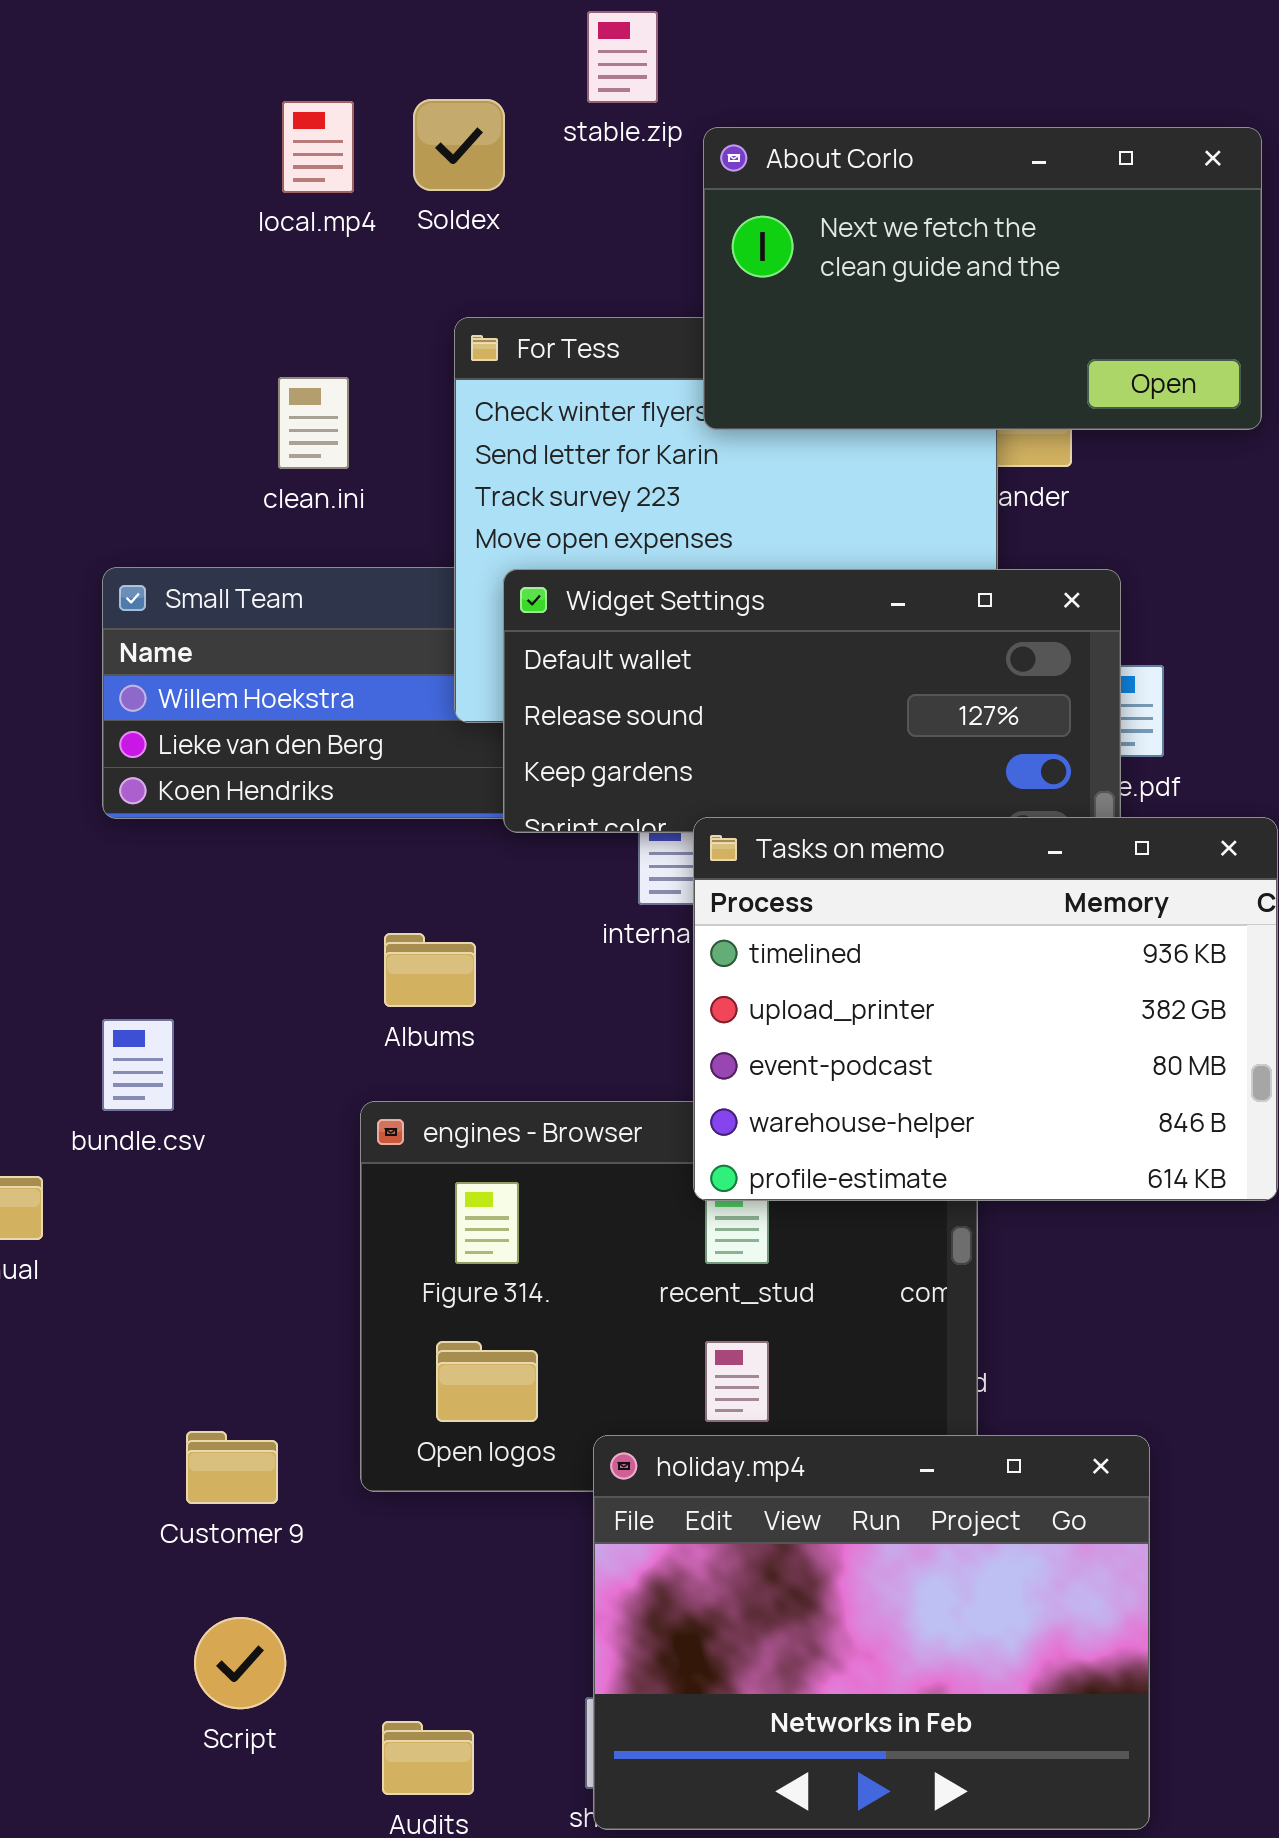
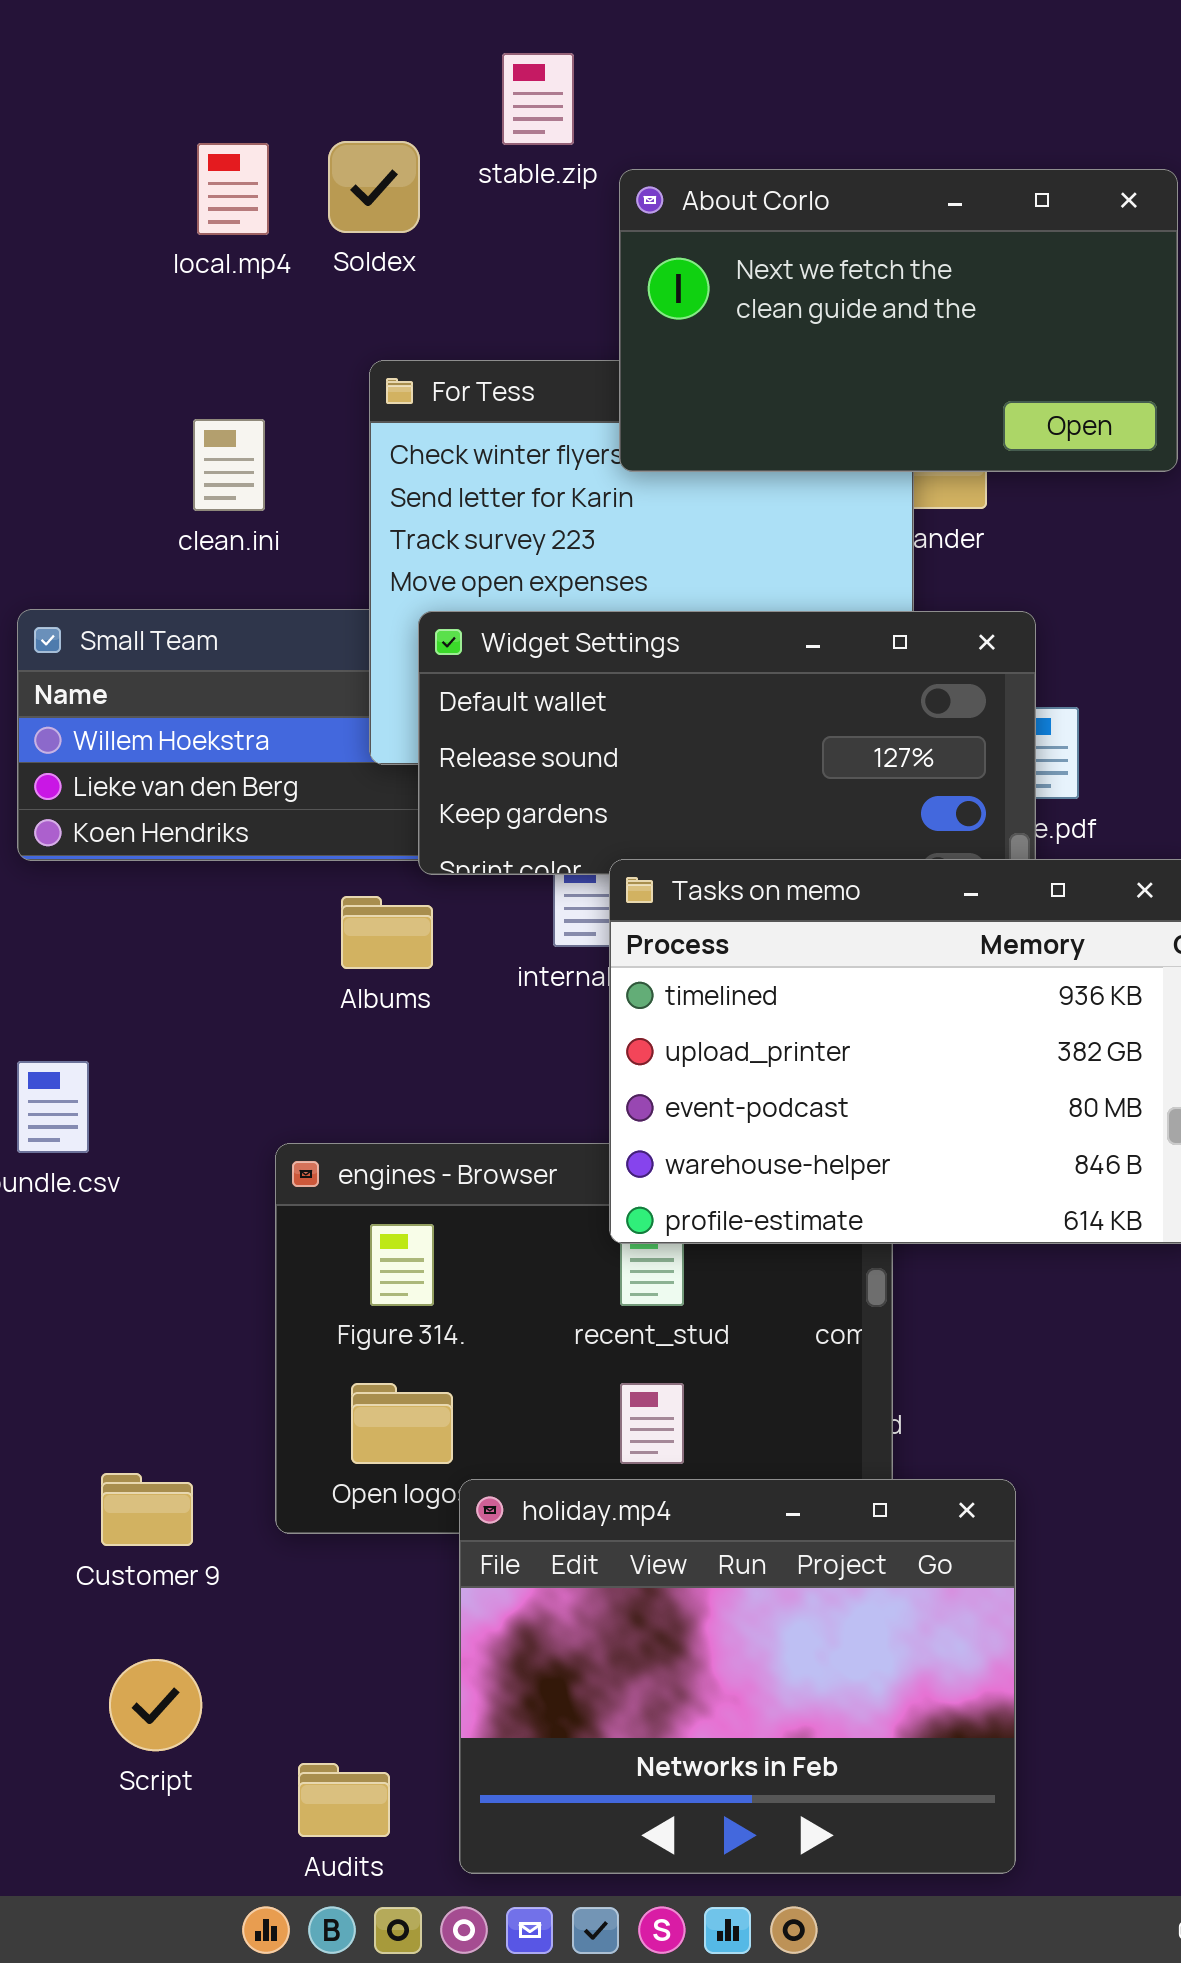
Albums: [384,933,476,1007] -> [341,896,433,969], moved
holiday.mp4: [593,1435,1150,1830] -> [459,1479,1016,1874], moved

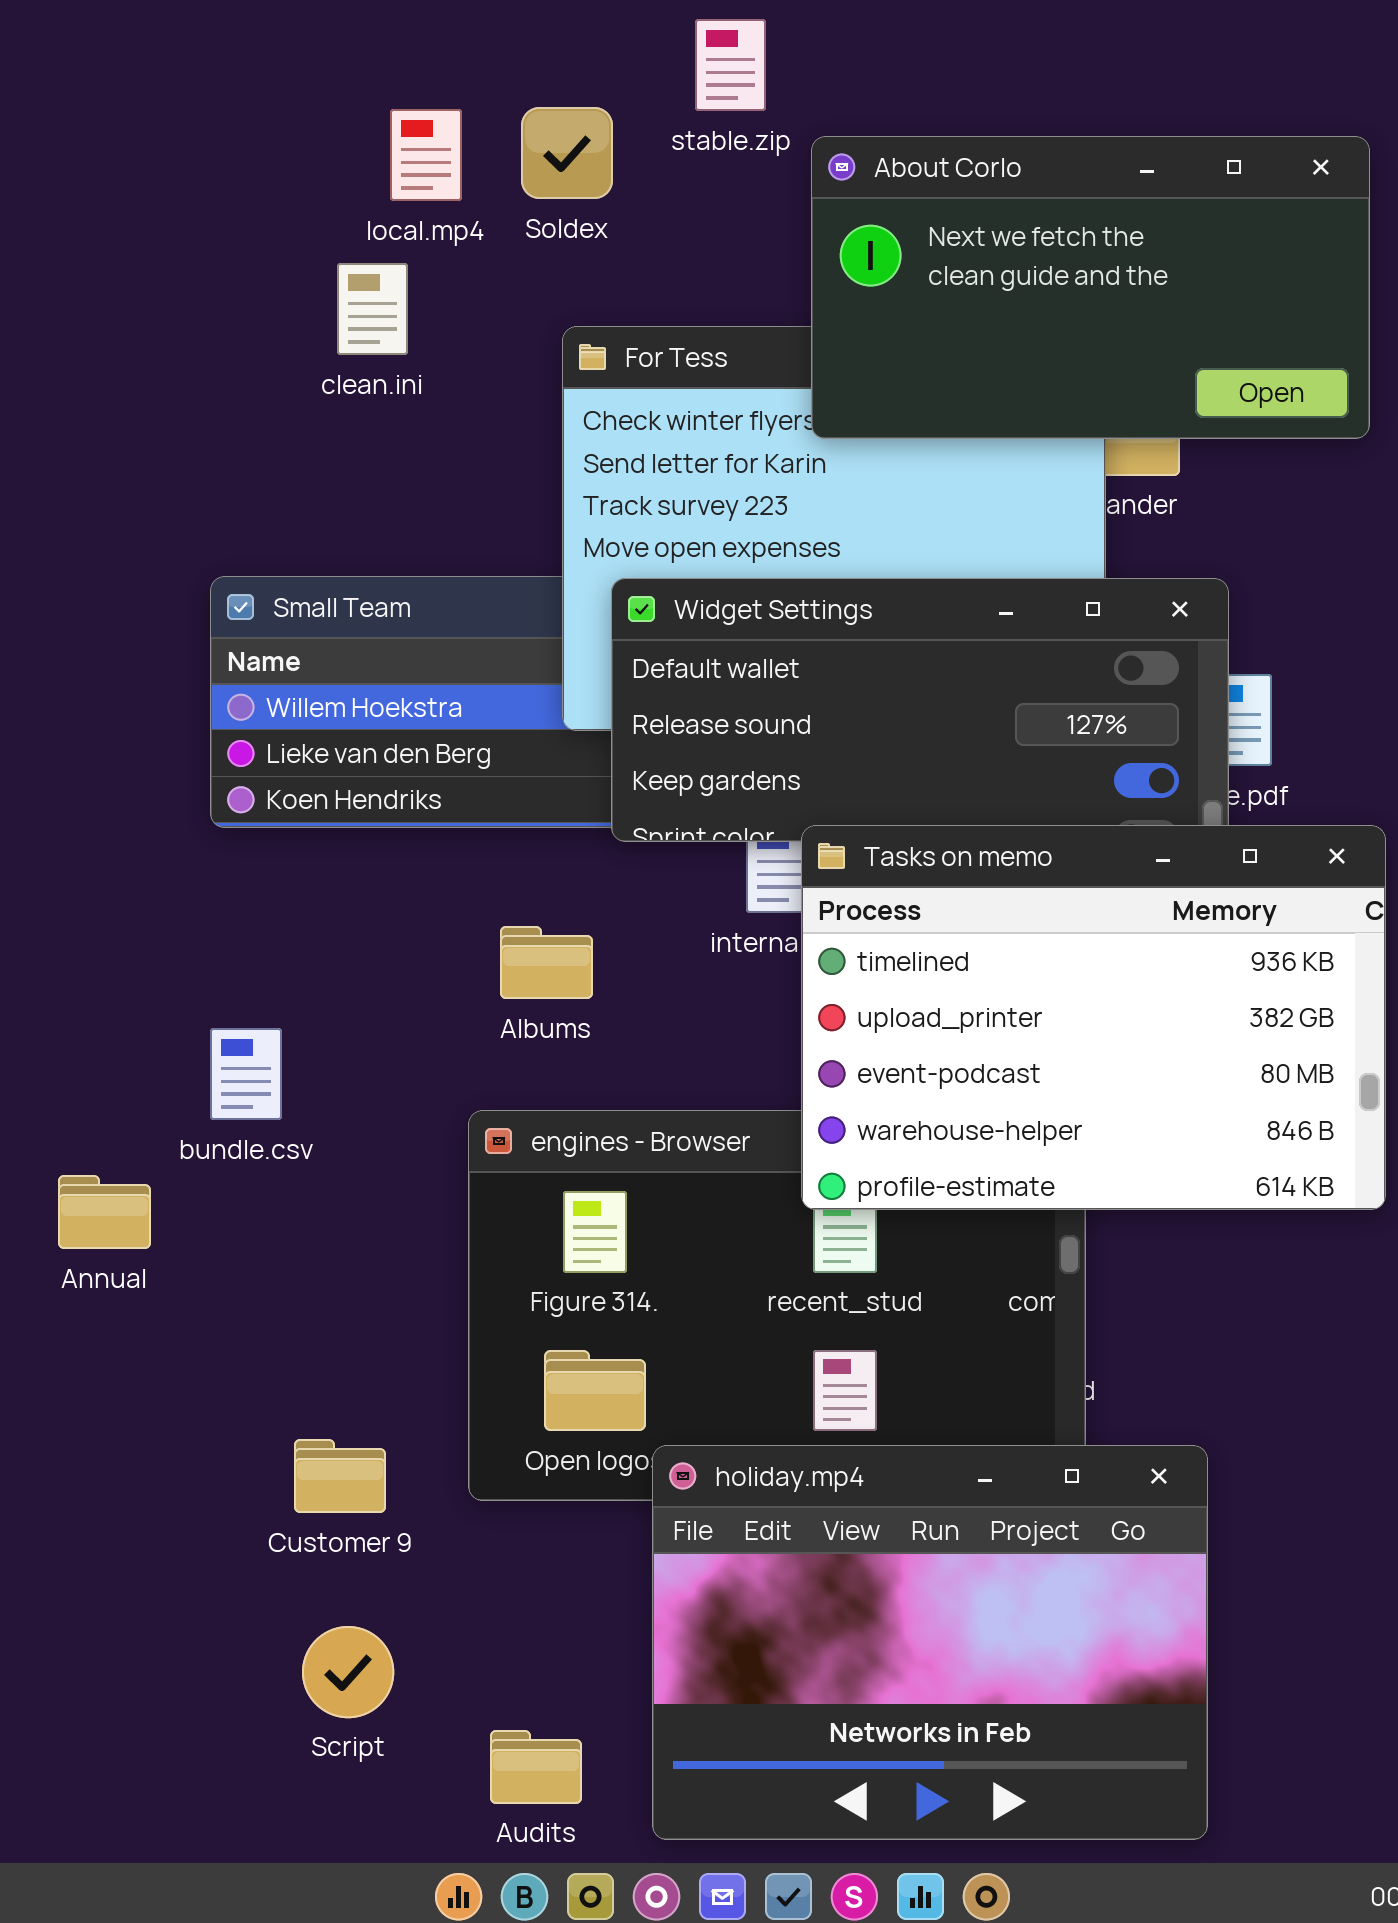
clean.ini: [193,419,265,511] -> [337,263,408,355], moved
Albums: [341,896,433,969] -> [500,926,593,999], moved

